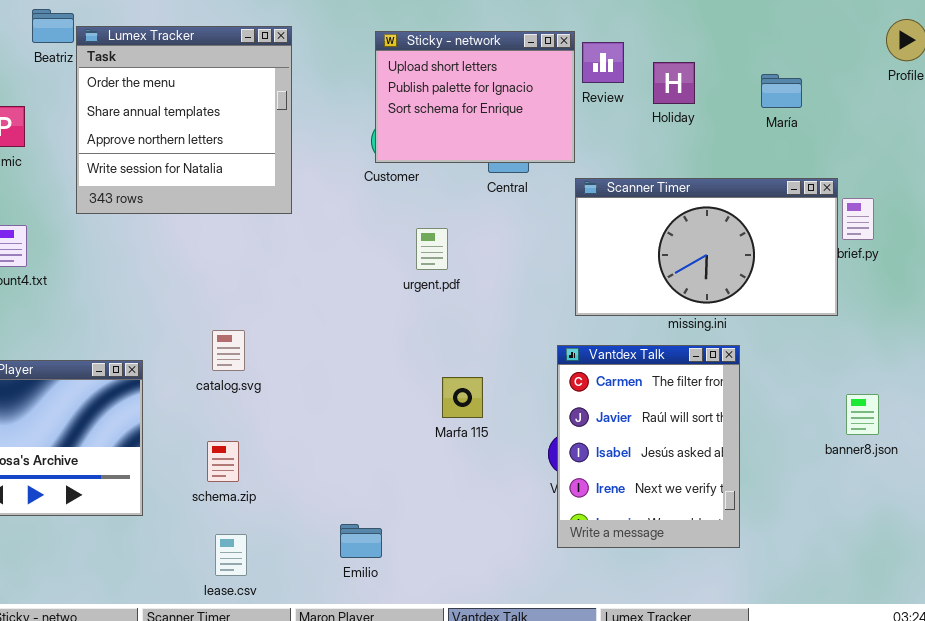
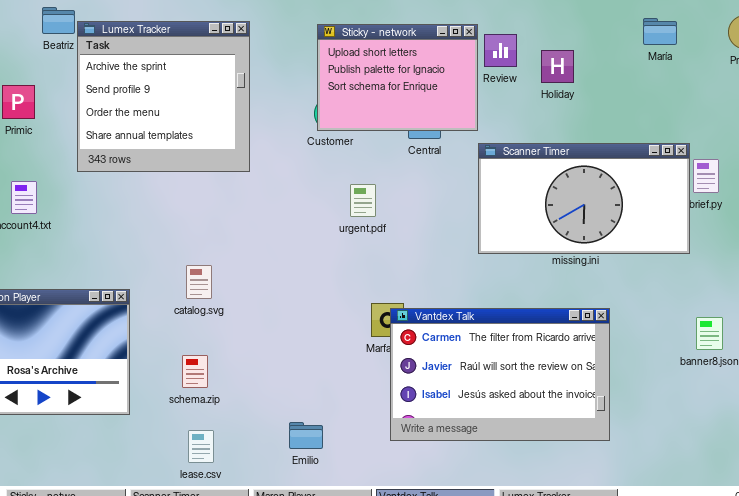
Lumex Tracker: [76,26,292,214] -> [77,21,250,172], scrolled up 2 rows
María: [761,74,802,108] -> [643,18,677,45], moved
Vantdex Talk: [557,345,740,548] -> [390,308,610,441], resized

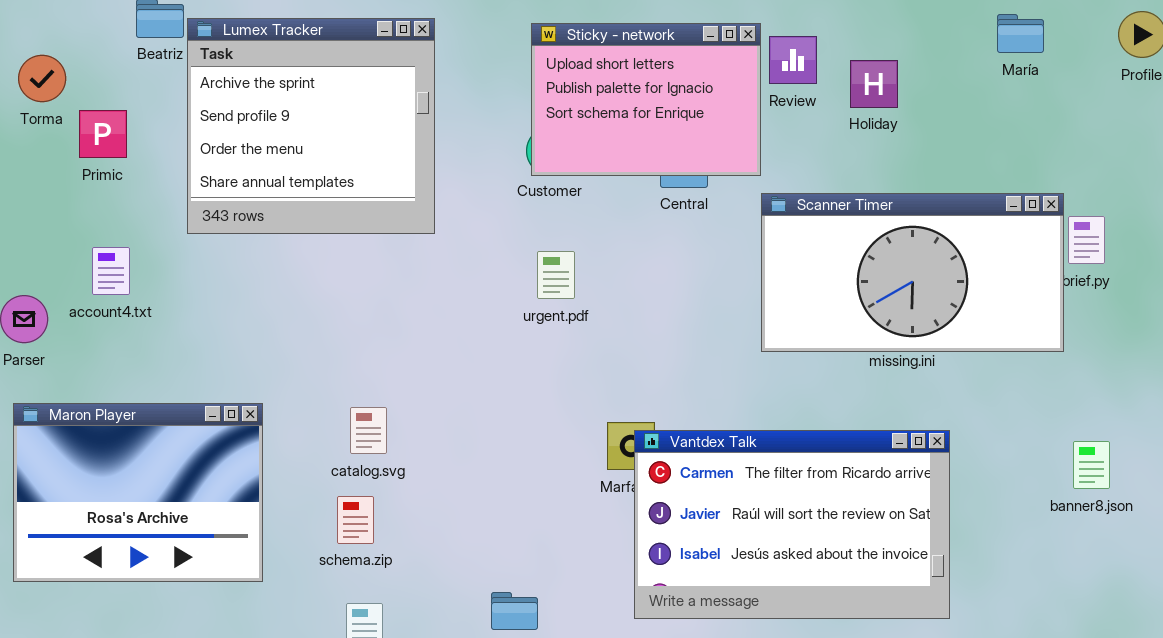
urgent.pdf: [350,184,376,217] -> [537,251,575,299], moved
catalog.svg: [186,265,212,299] -> [350,407,387,454], moved

